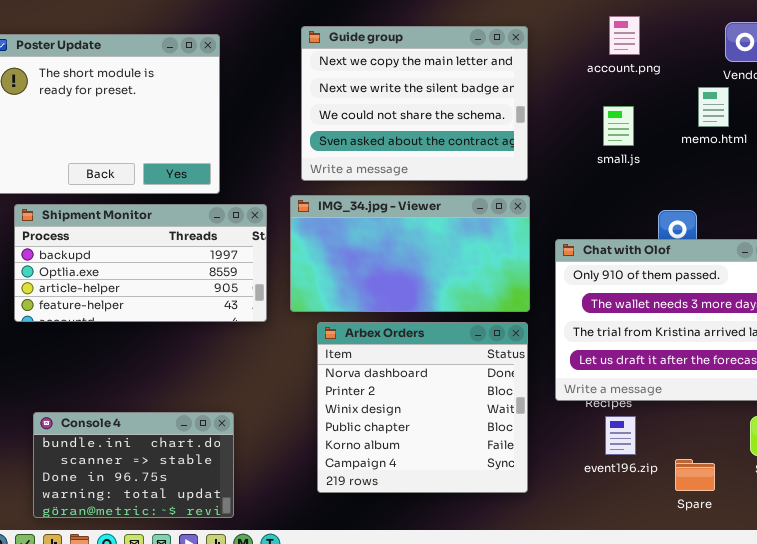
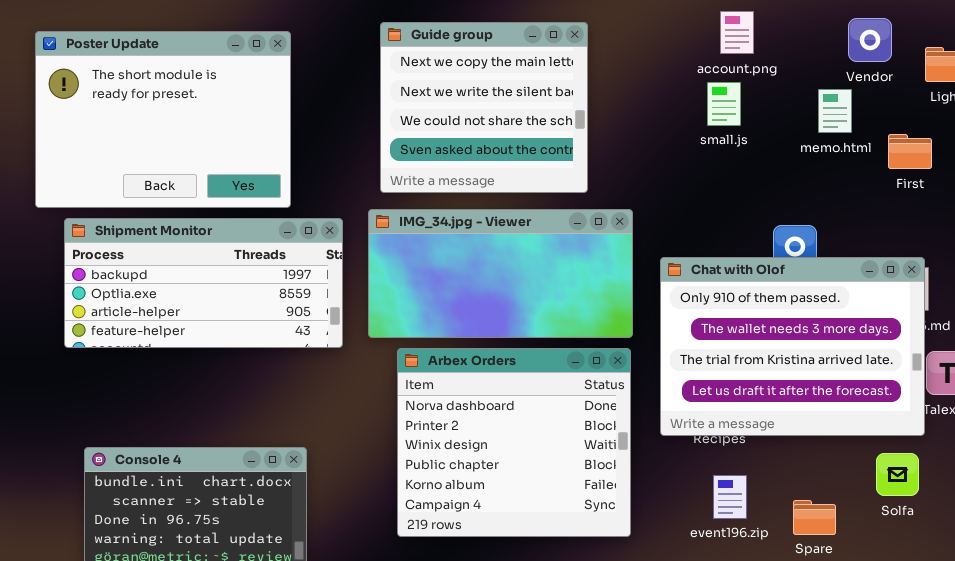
Guide group: [301,26,528,181] -> [380,22,588,193], resized
small.js: [603,106,634,146] -> [707,82,741,126], moved
event196.zip: [605,416,636,455] -> [713,475,747,519], moved

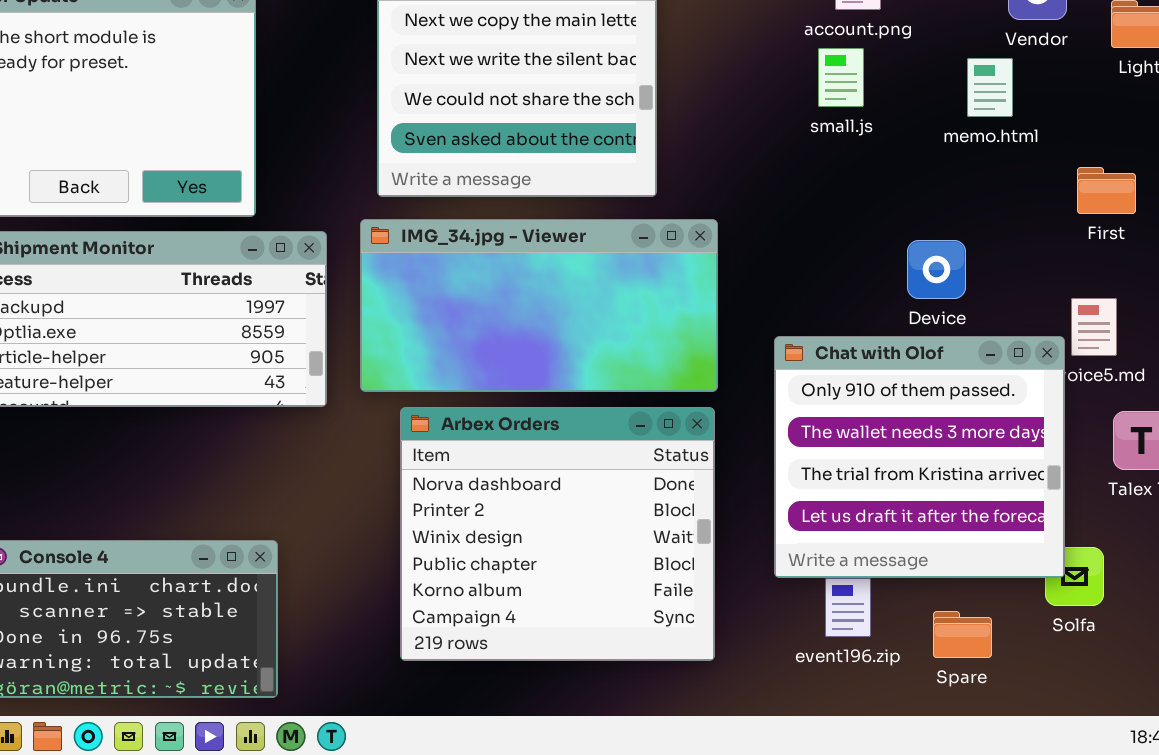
First: [888,134,932,169] -> [1077,167,1136,214], moved
Chat with Olof: [660,257,925,436] -> [774,336,1065,578], moved, resized

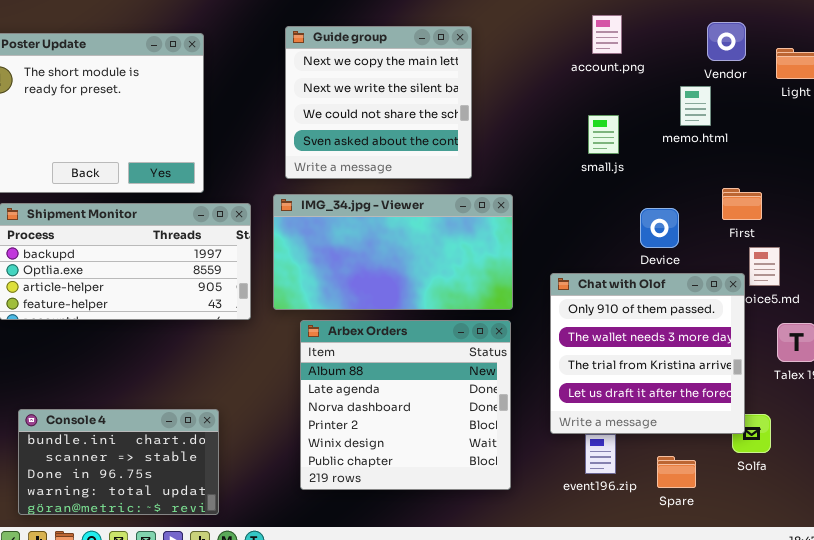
small.js: [818,48,864,107] -> [588,115,619,154], moved
First: [1077,167,1136,214] -> [722,188,762,220], moved
Arbex Orders: [400,407,715,661] -> [300,320,511,490], scrolled up 2 rows

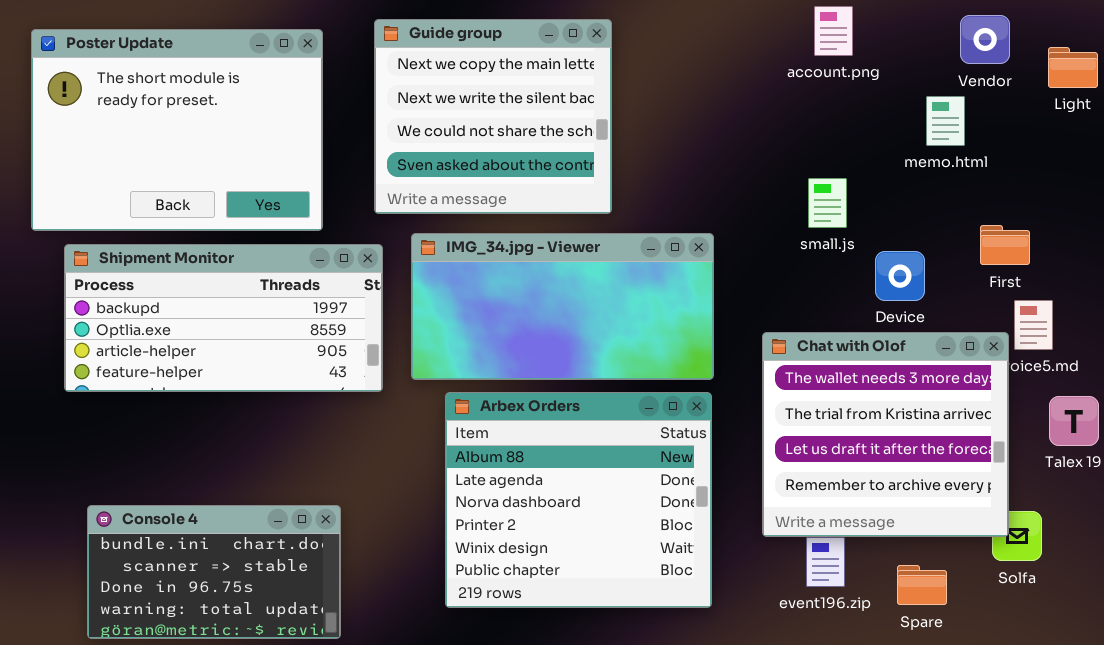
Guide group: [285,26,472,179] -> [374,19,612,214], moved
small.js: [588,115,619,154] -> [808,178,847,228], moved
Chat with Olof: [550,273,745,434] -> [762,332,1009,537], scrolled down 1 row

